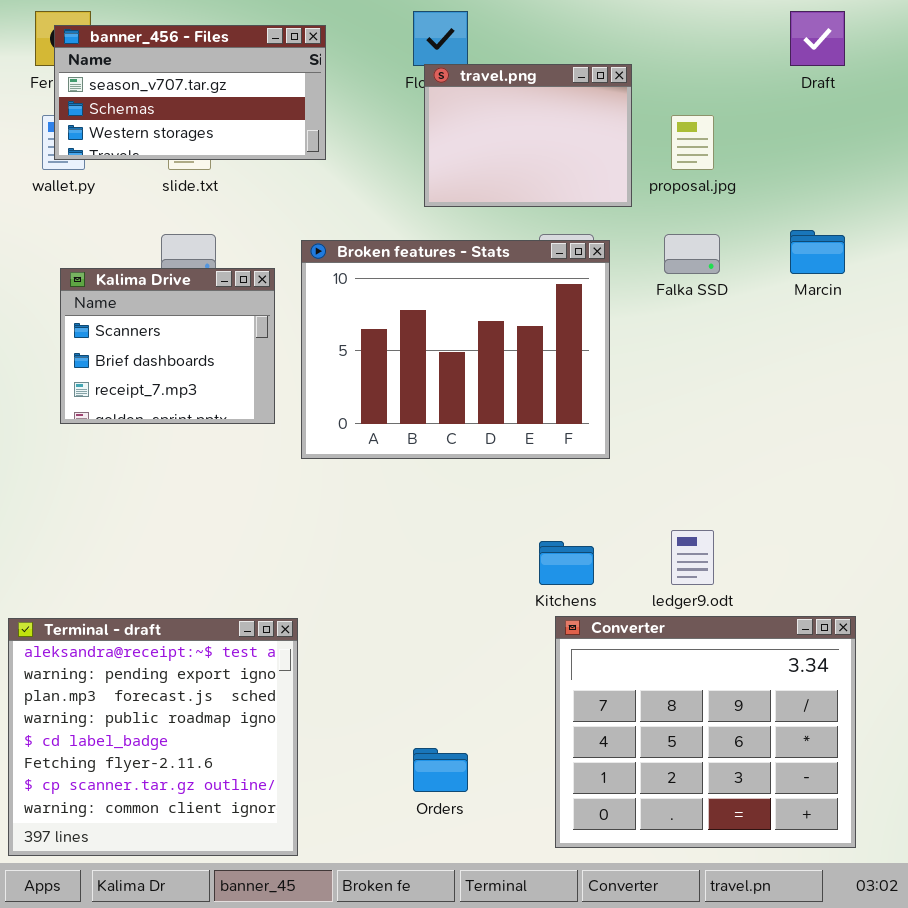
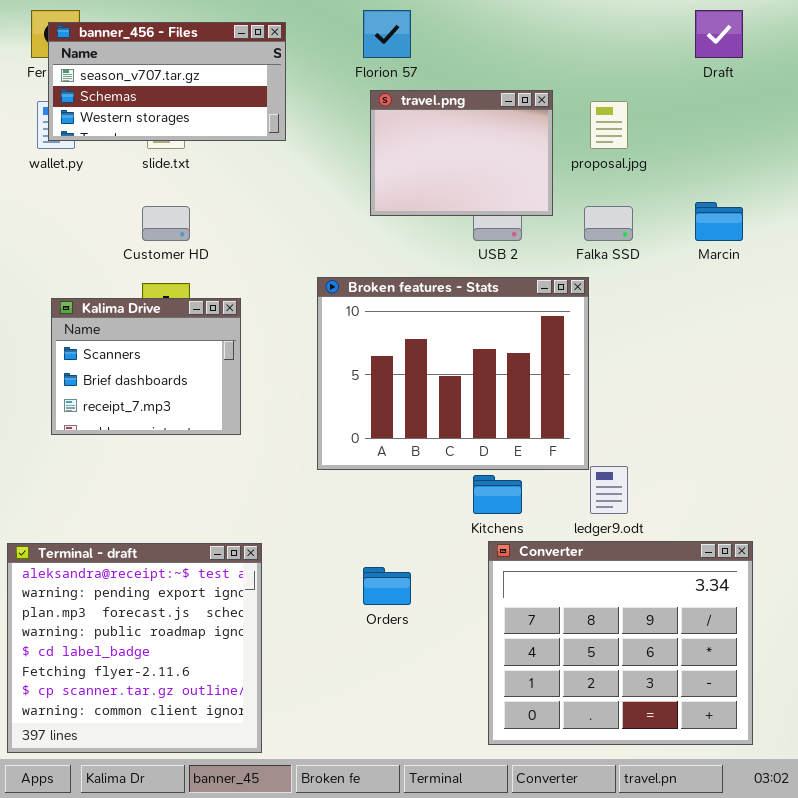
travel.png: [424,64,632,207] -> [370,90,553,216], moved
Broken features - Stats: [301,240,610,459] -> [317,277,589,470], moved
Kalima Drive: [60,268,275,424] -> [51,298,241,435], moved
Orders: [413,748,468,792] -> [363,567,411,605], moved

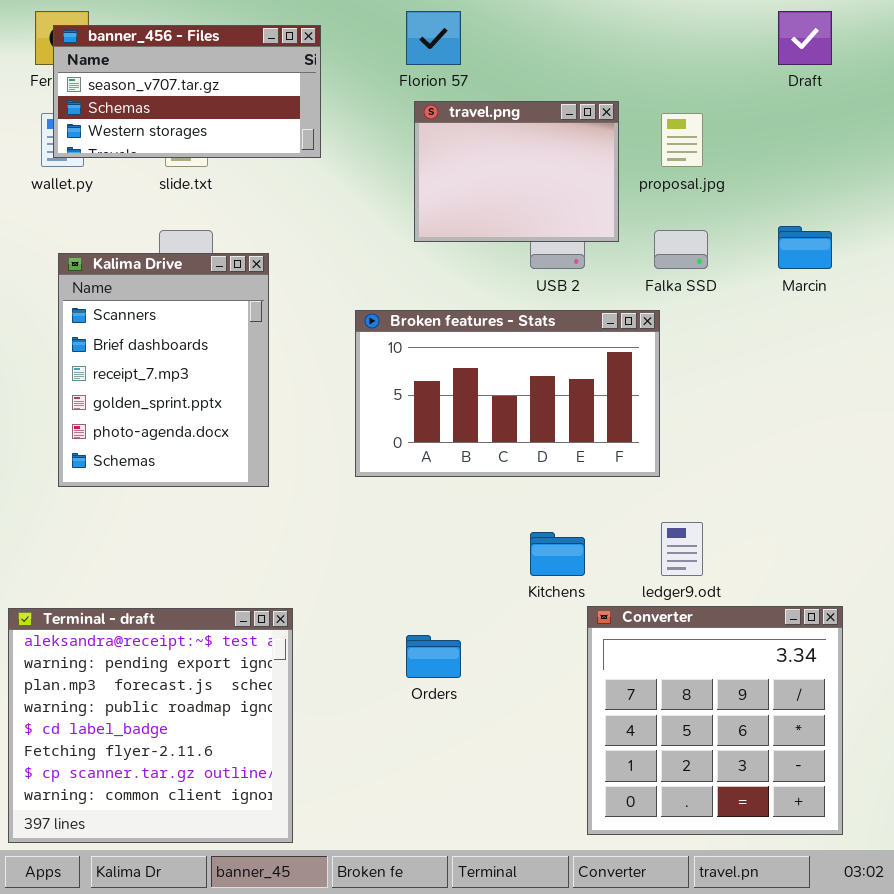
Broken features - Stats: [317,277,589,470] -> [355,310,660,477], resized
Kalima Drive: [51,298,241,435] -> [58,253,269,487], resized
Converter: [488,541,753,745] -> [587,606,843,835], resized

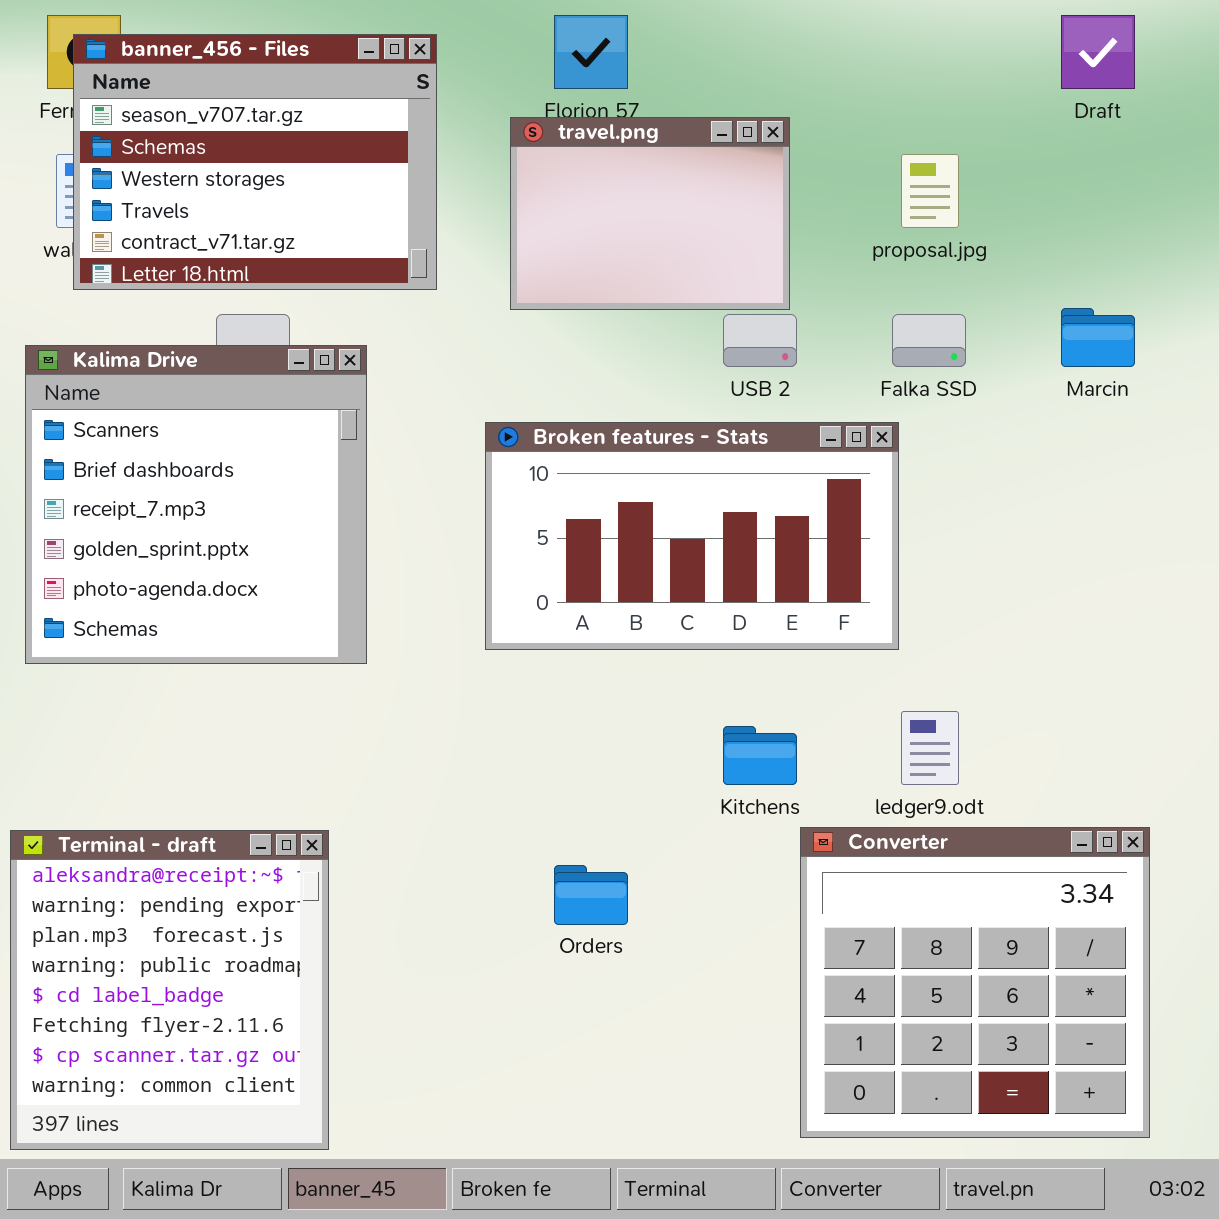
banner_456 - Files: [53,25,321,158] -> [73,34,437,290], resized
travel.png: [414,101,619,242] -> [510,117,790,310], moved
Kalima Drive: [58,253,269,487] -> [25,345,367,664], resized
Terminal - draft: [8,608,293,843] -> [10,830,329,1150], resized

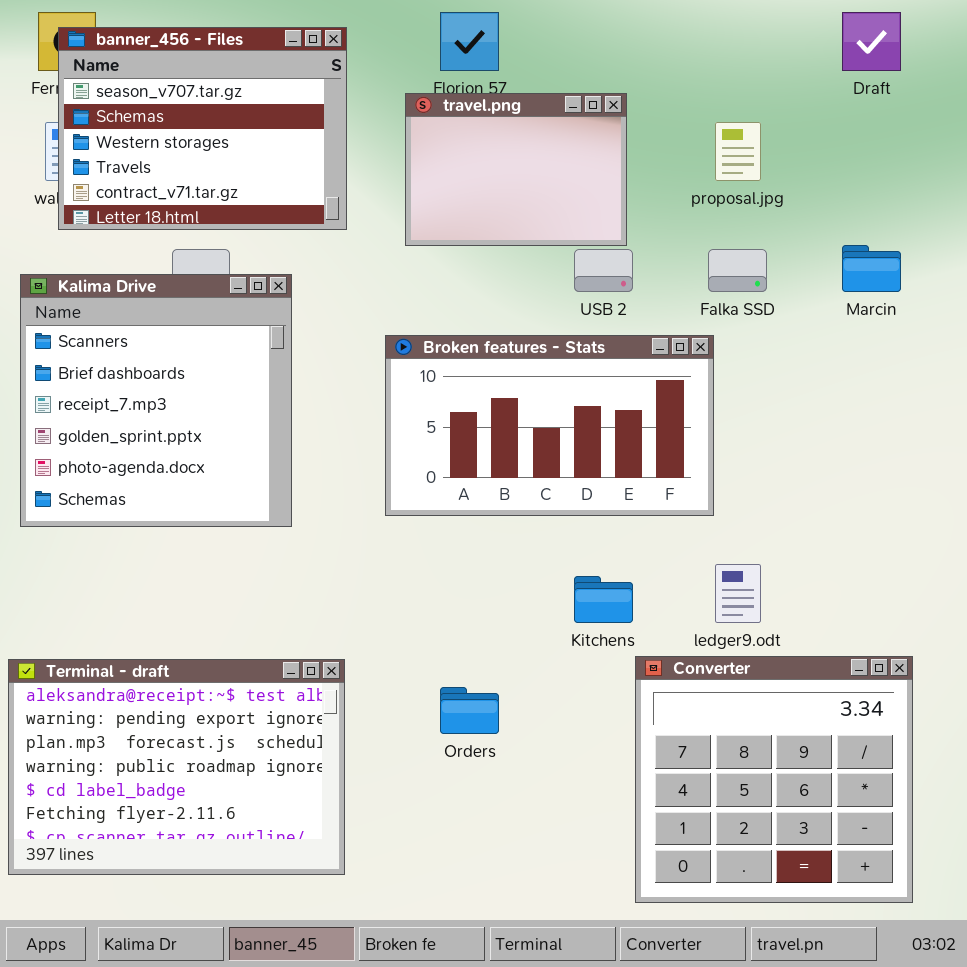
Terminal - draft: [10,830,329,1150] -> [8,659,345,875], resized

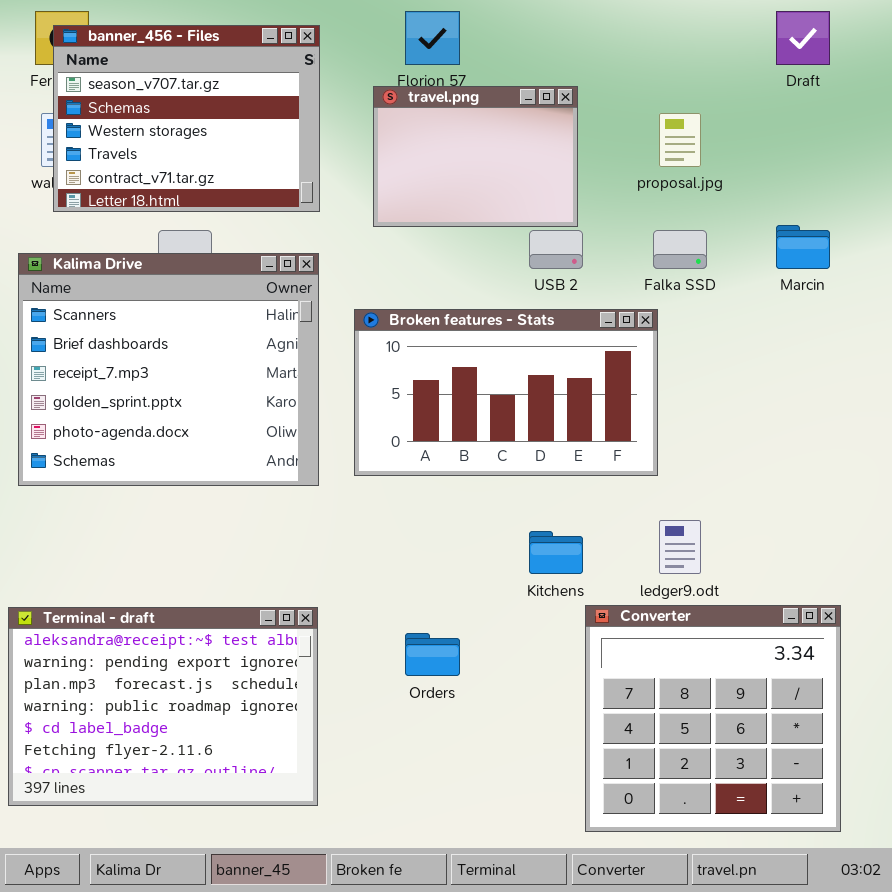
Kalima Drive: [20,274,292,527] -> [18,253,319,486], resized

